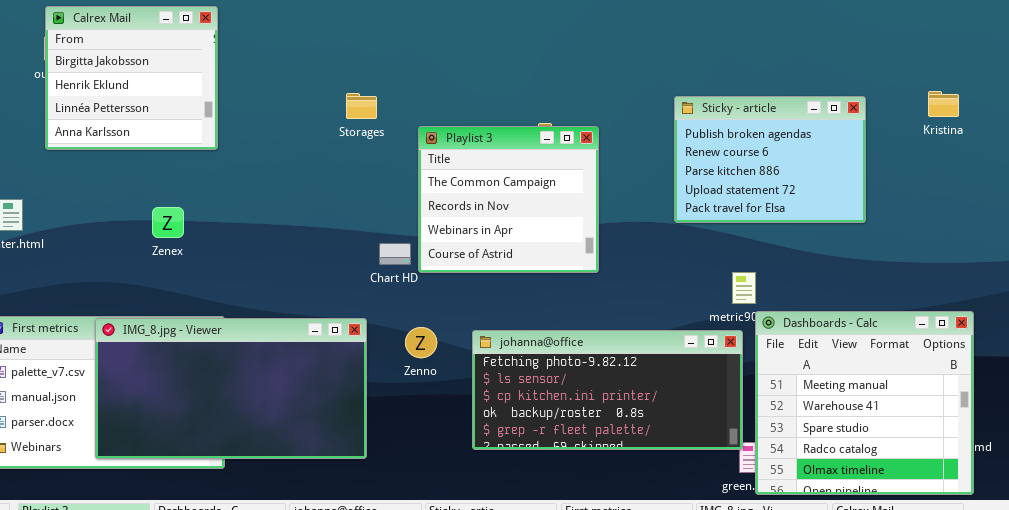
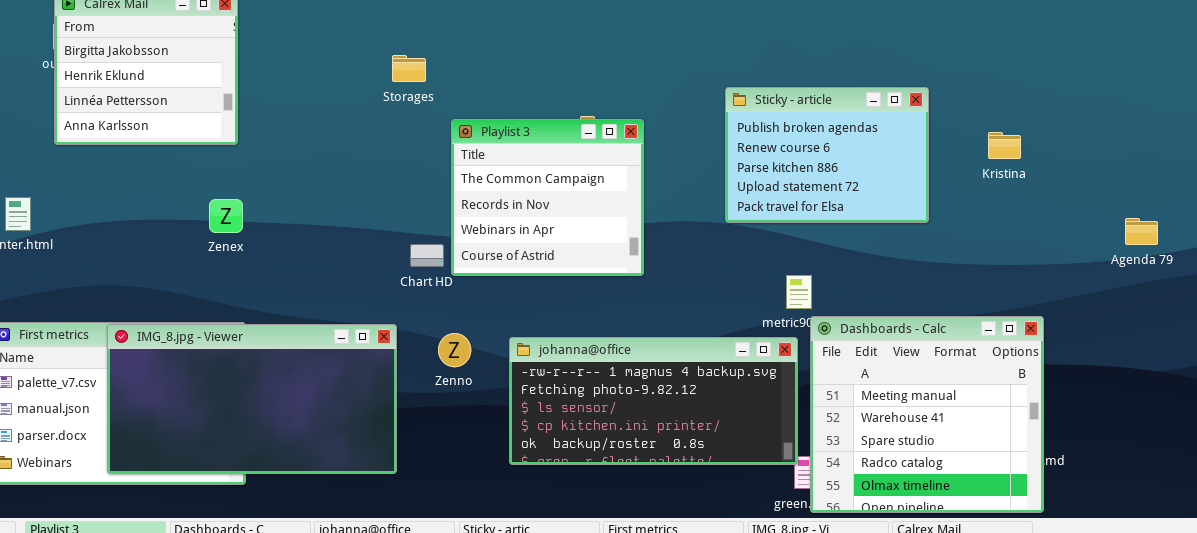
Kristina: [928,91,959,117] -> [988,132,1021,159], moved
Storages: [346,93,377,119] -> [392,55,426,82], moved
Zenex: [152,207,184,238] -> [209,199,243,233], moved
johanna@office: [472,330,743,450] -> [509,337,798,465], scrolled up 1 row

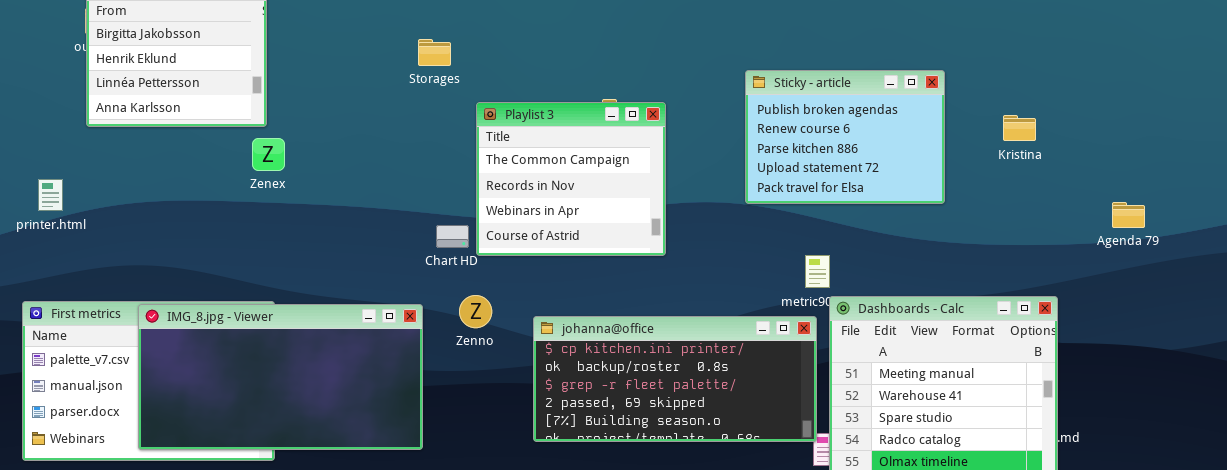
Zenex: [209,199,243,233] -> [252,138,285,171], moved
Agenda 79: [1125,218,1158,245] -> [1112,202,1145,228], moved
Zenno: [438,333,471,367] -> [459,295,492,328], moved
johanna@office: [509,337,798,465] -> [533,316,817,442], scrolled down 3 rows

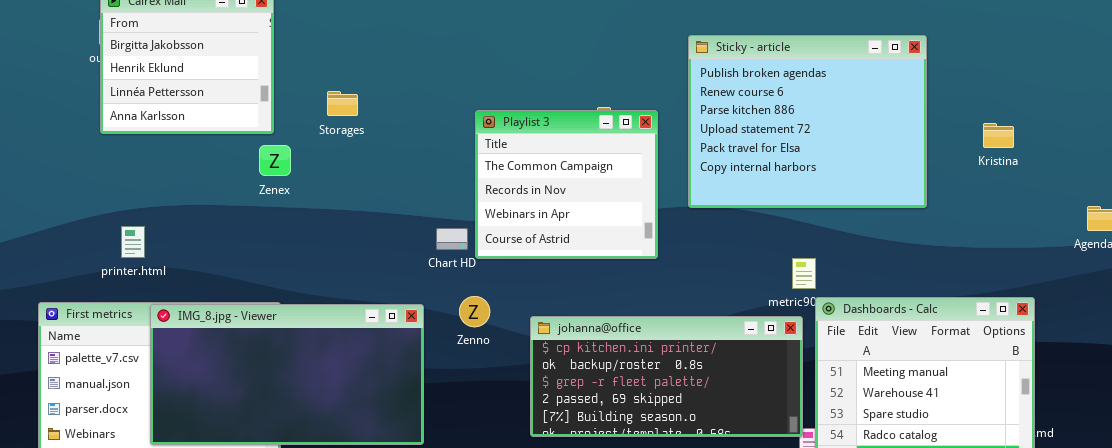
Storages: [418,39,451,66] -> [327,91,358,116], moved
Sticky - article: [745,70,945,204] -> [688,35,927,208], resized
printer.html: [38,179,63,211] -> [121,226,145,258], moved

